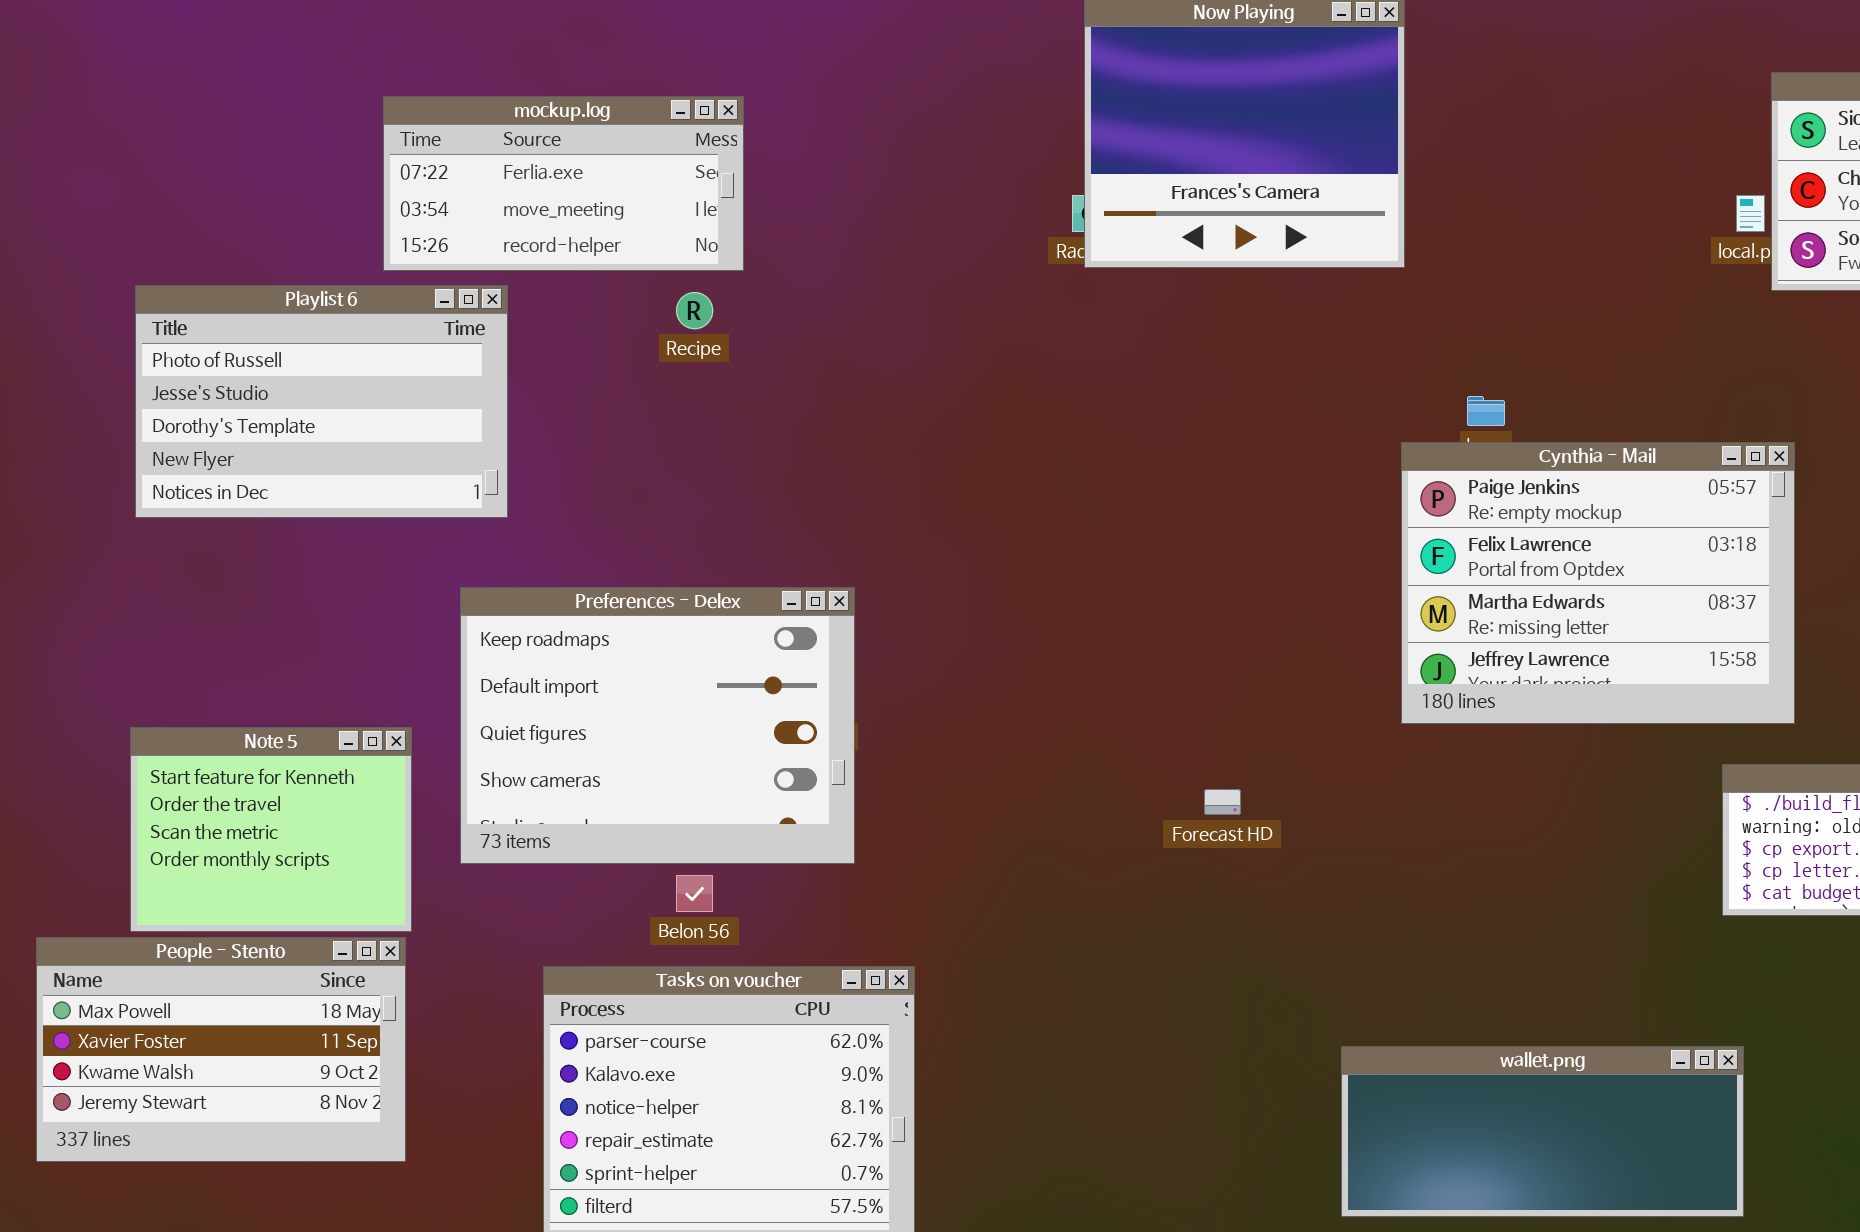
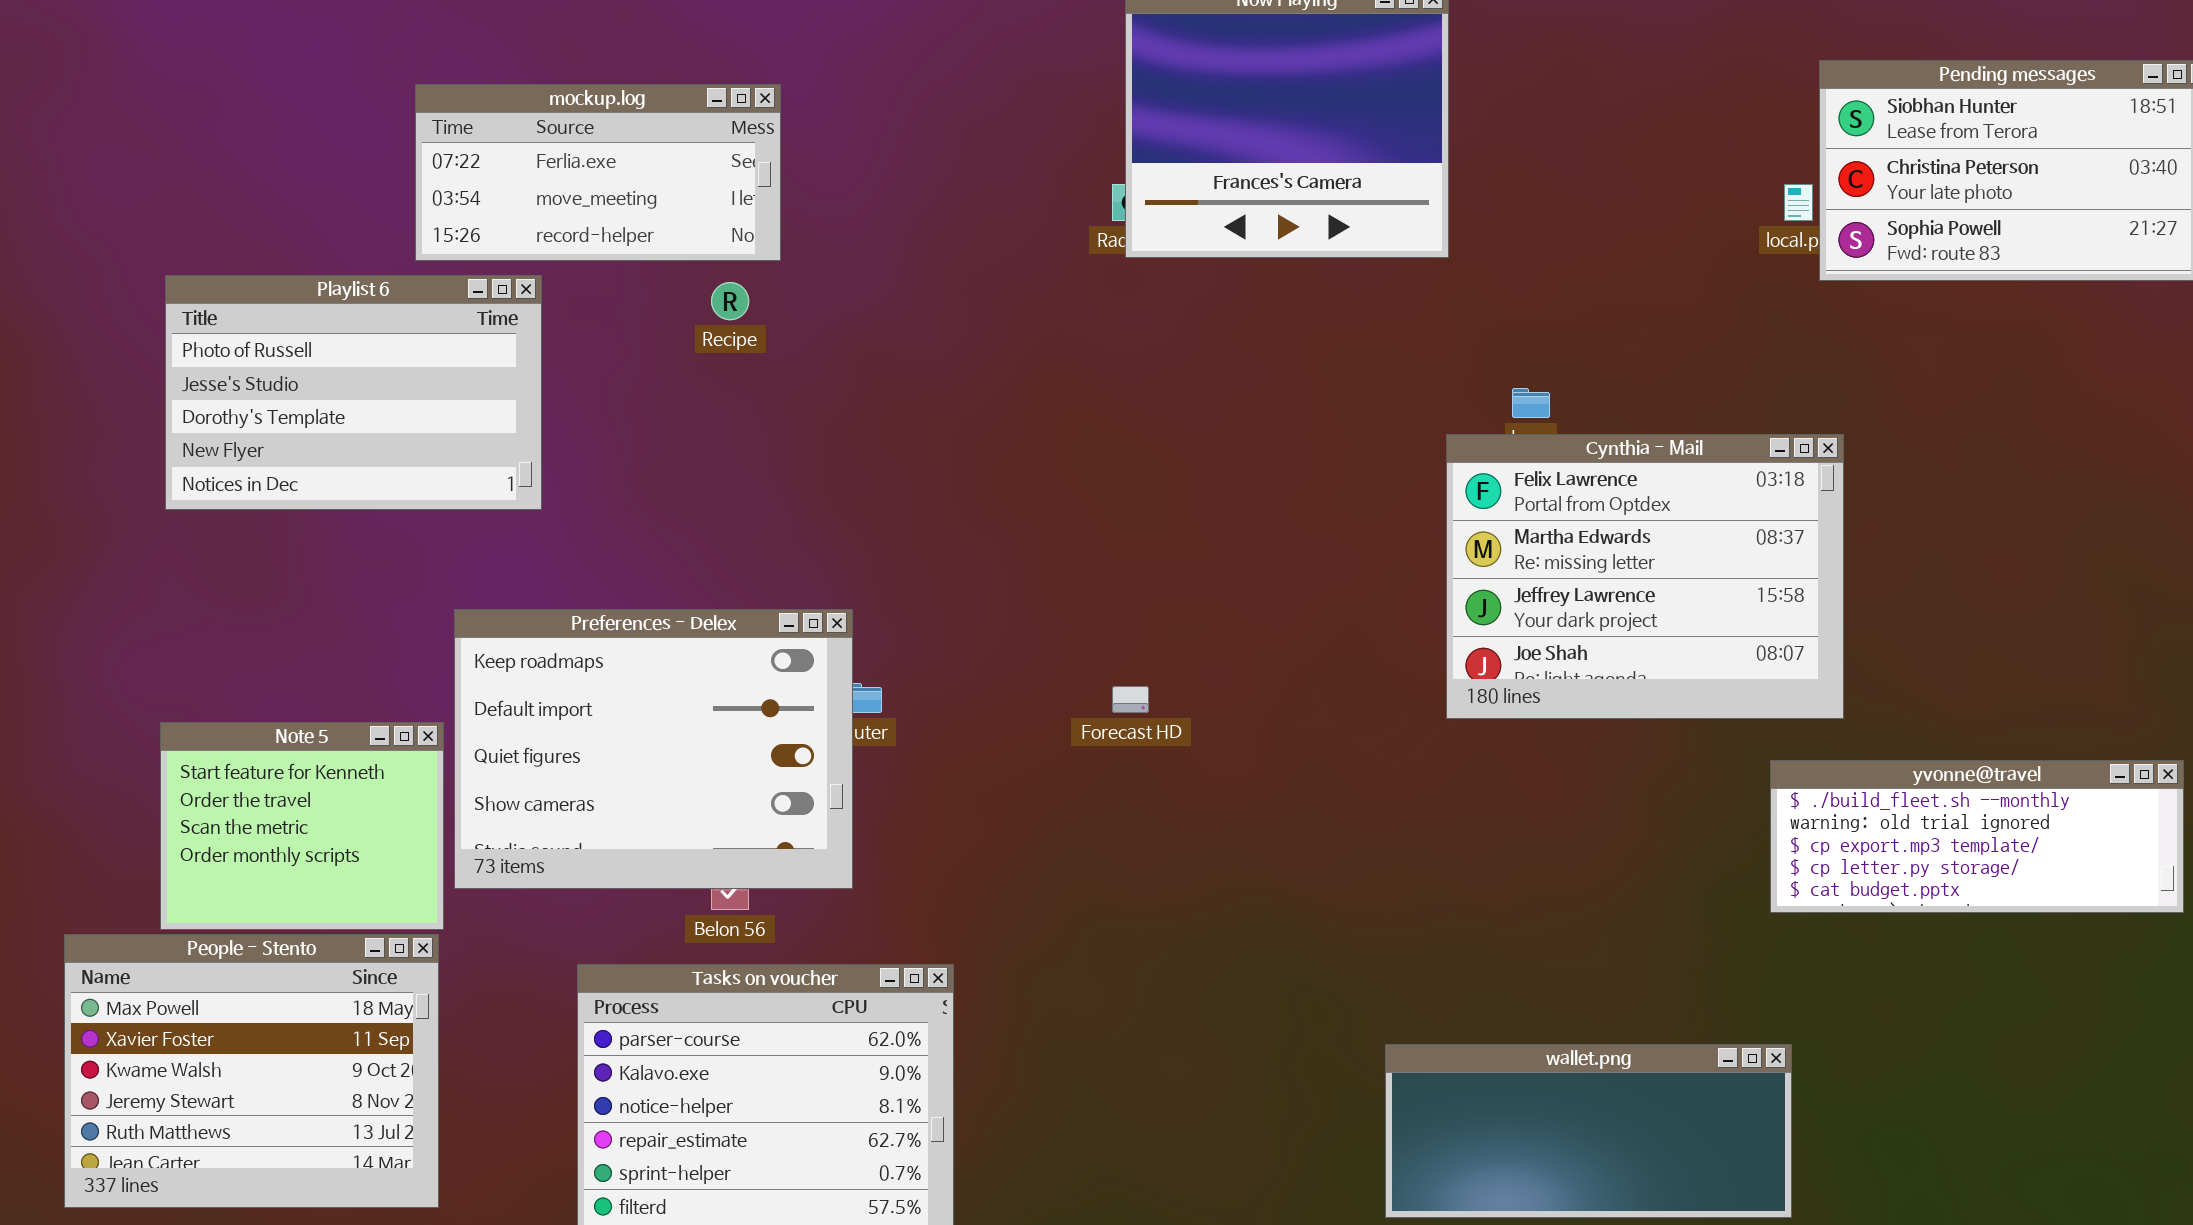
Cynthia - Mail: [1401,442,1795,724] -> [1446,434,1844,719], scrolled down 1 row
Preferences - Delex: [460,587,855,864] -> [454,609,853,889], moved
Forecast HD: [1204,789,1241,815] -> [1112,686,1149,713], moved
People - Stento: [36,937,406,1162] -> [64,934,439,1208], resized

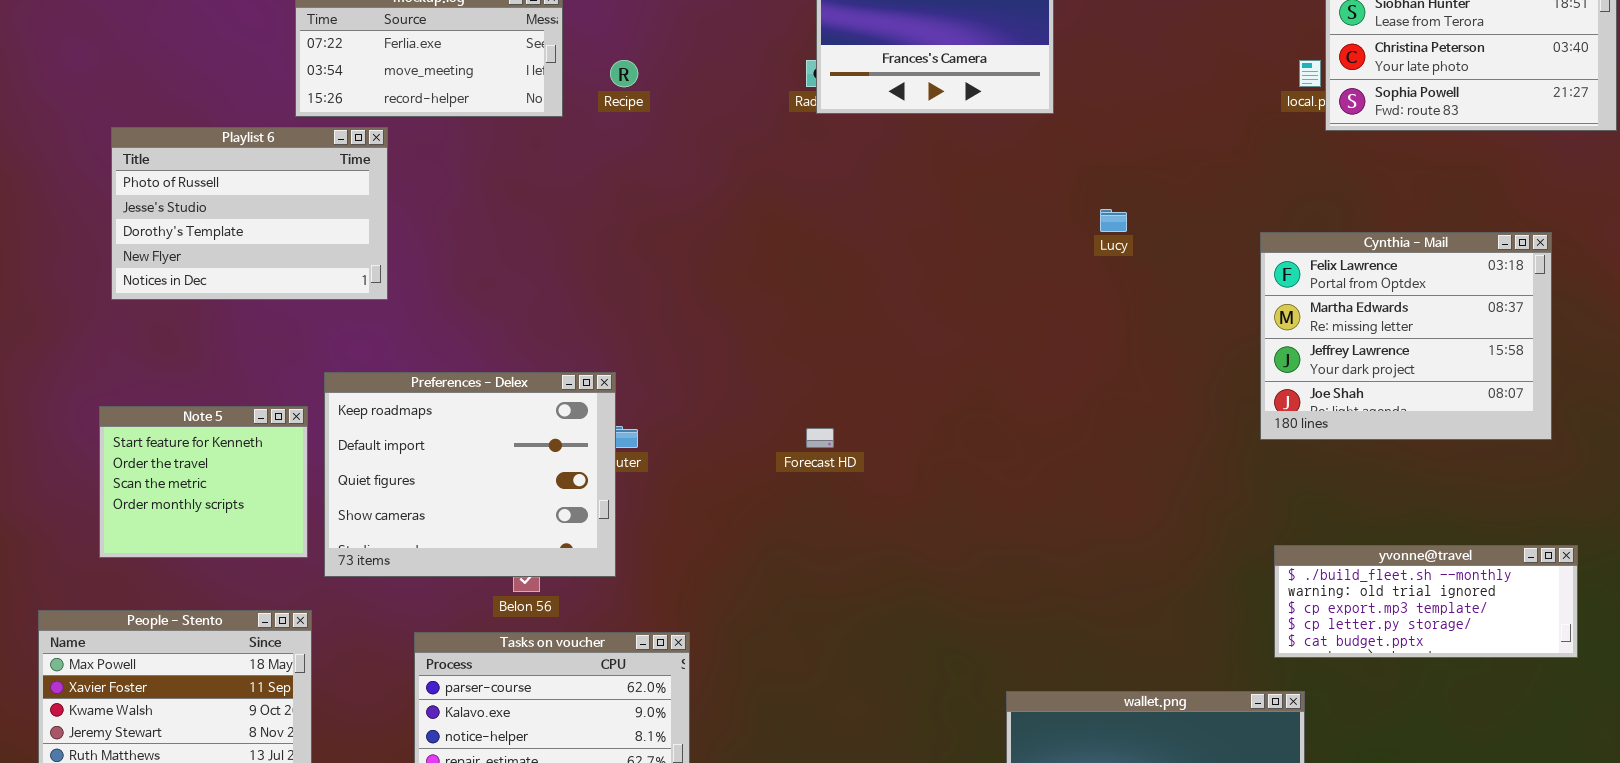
Recipe: [711,282,749,320] -> [610,60,638,87], moved
Cynthia - Mail: [1446,434,1844,719] -> [1260,232,1552,440], moved
Note 5: [160,722,444,930] -> [99,406,308,558], moved
yvonne@travel: [1770,760,2184,913] -> [1274,545,1578,658], moved

